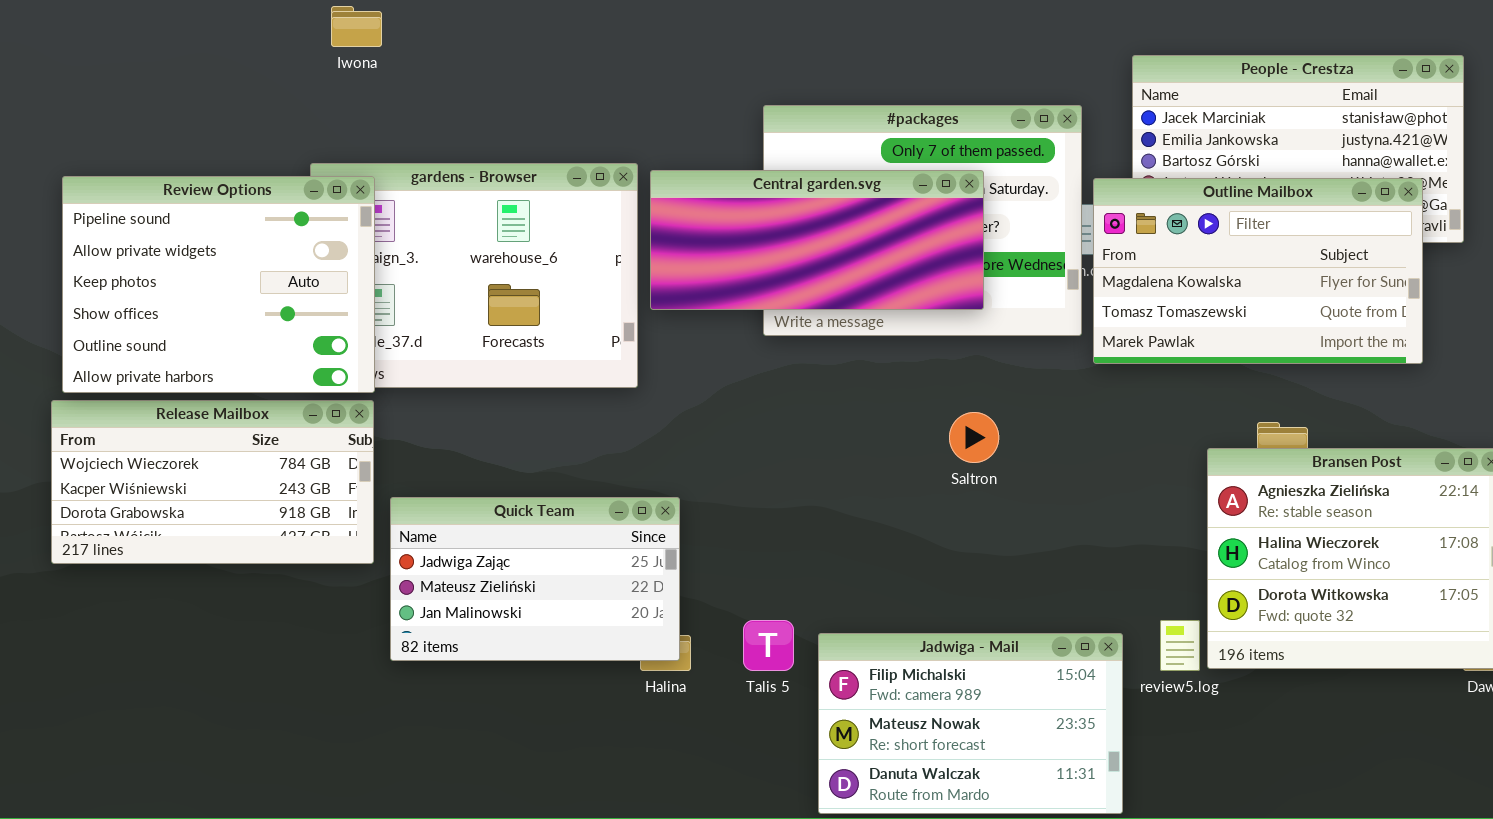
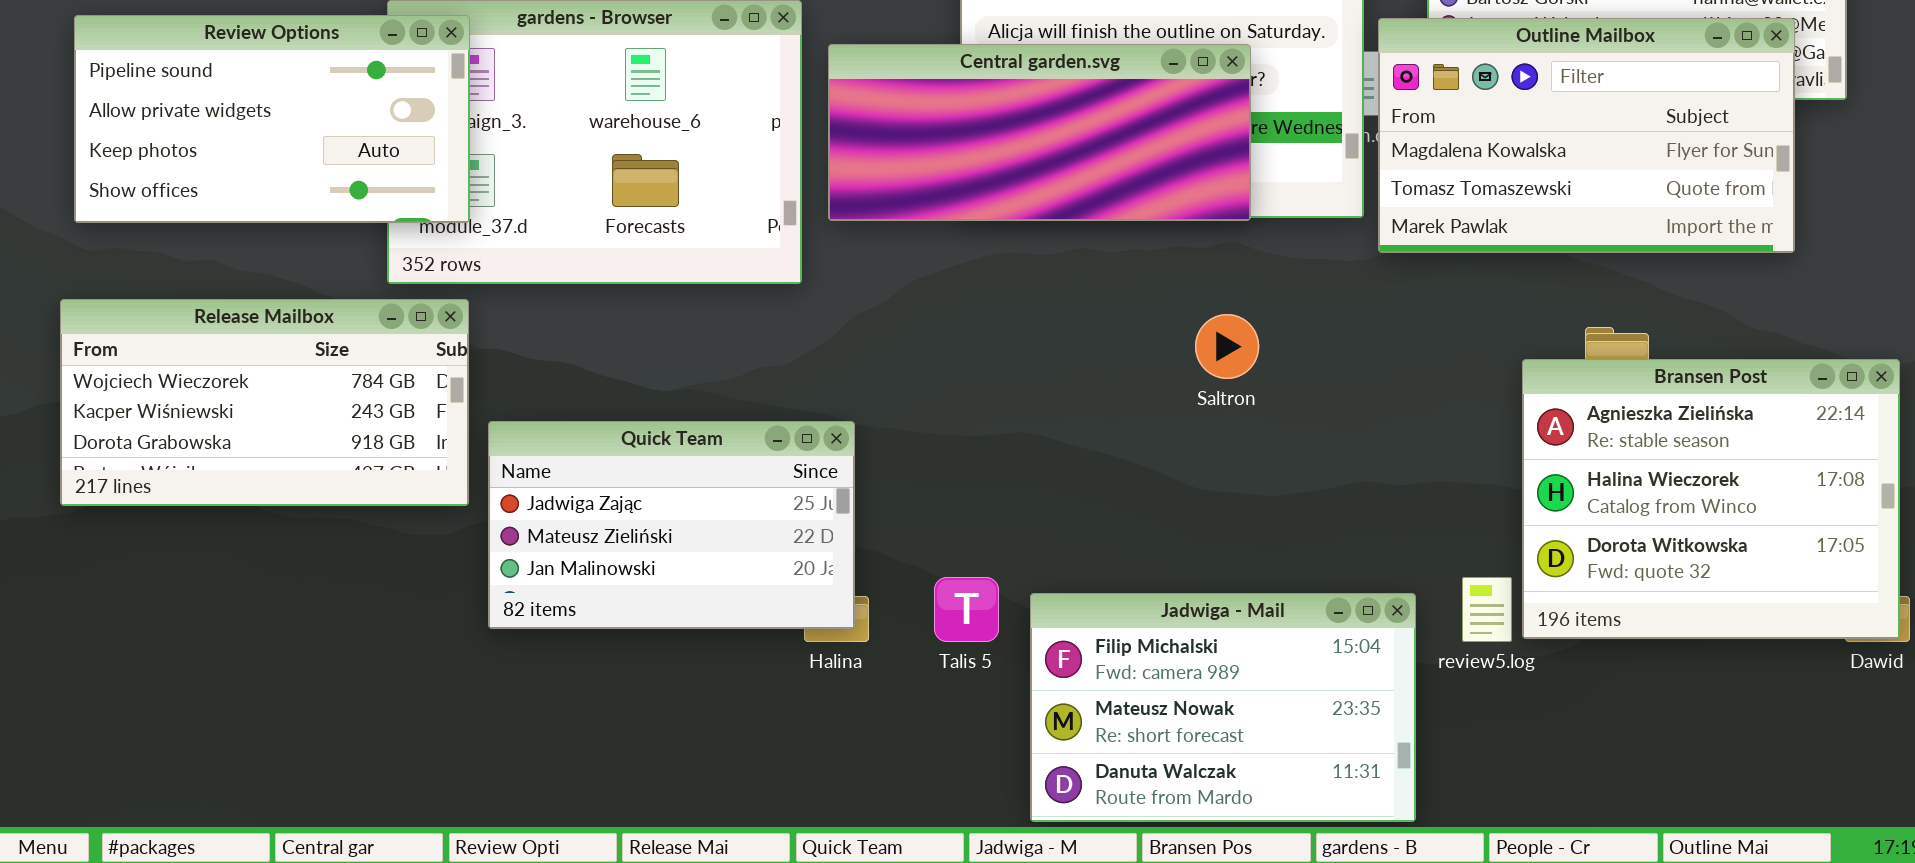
Central garden.svg: [650,170,984,310] -> [828,44,1251,221], moved
Review Options: [62,176,375,393] -> [74,15,470,223], resized

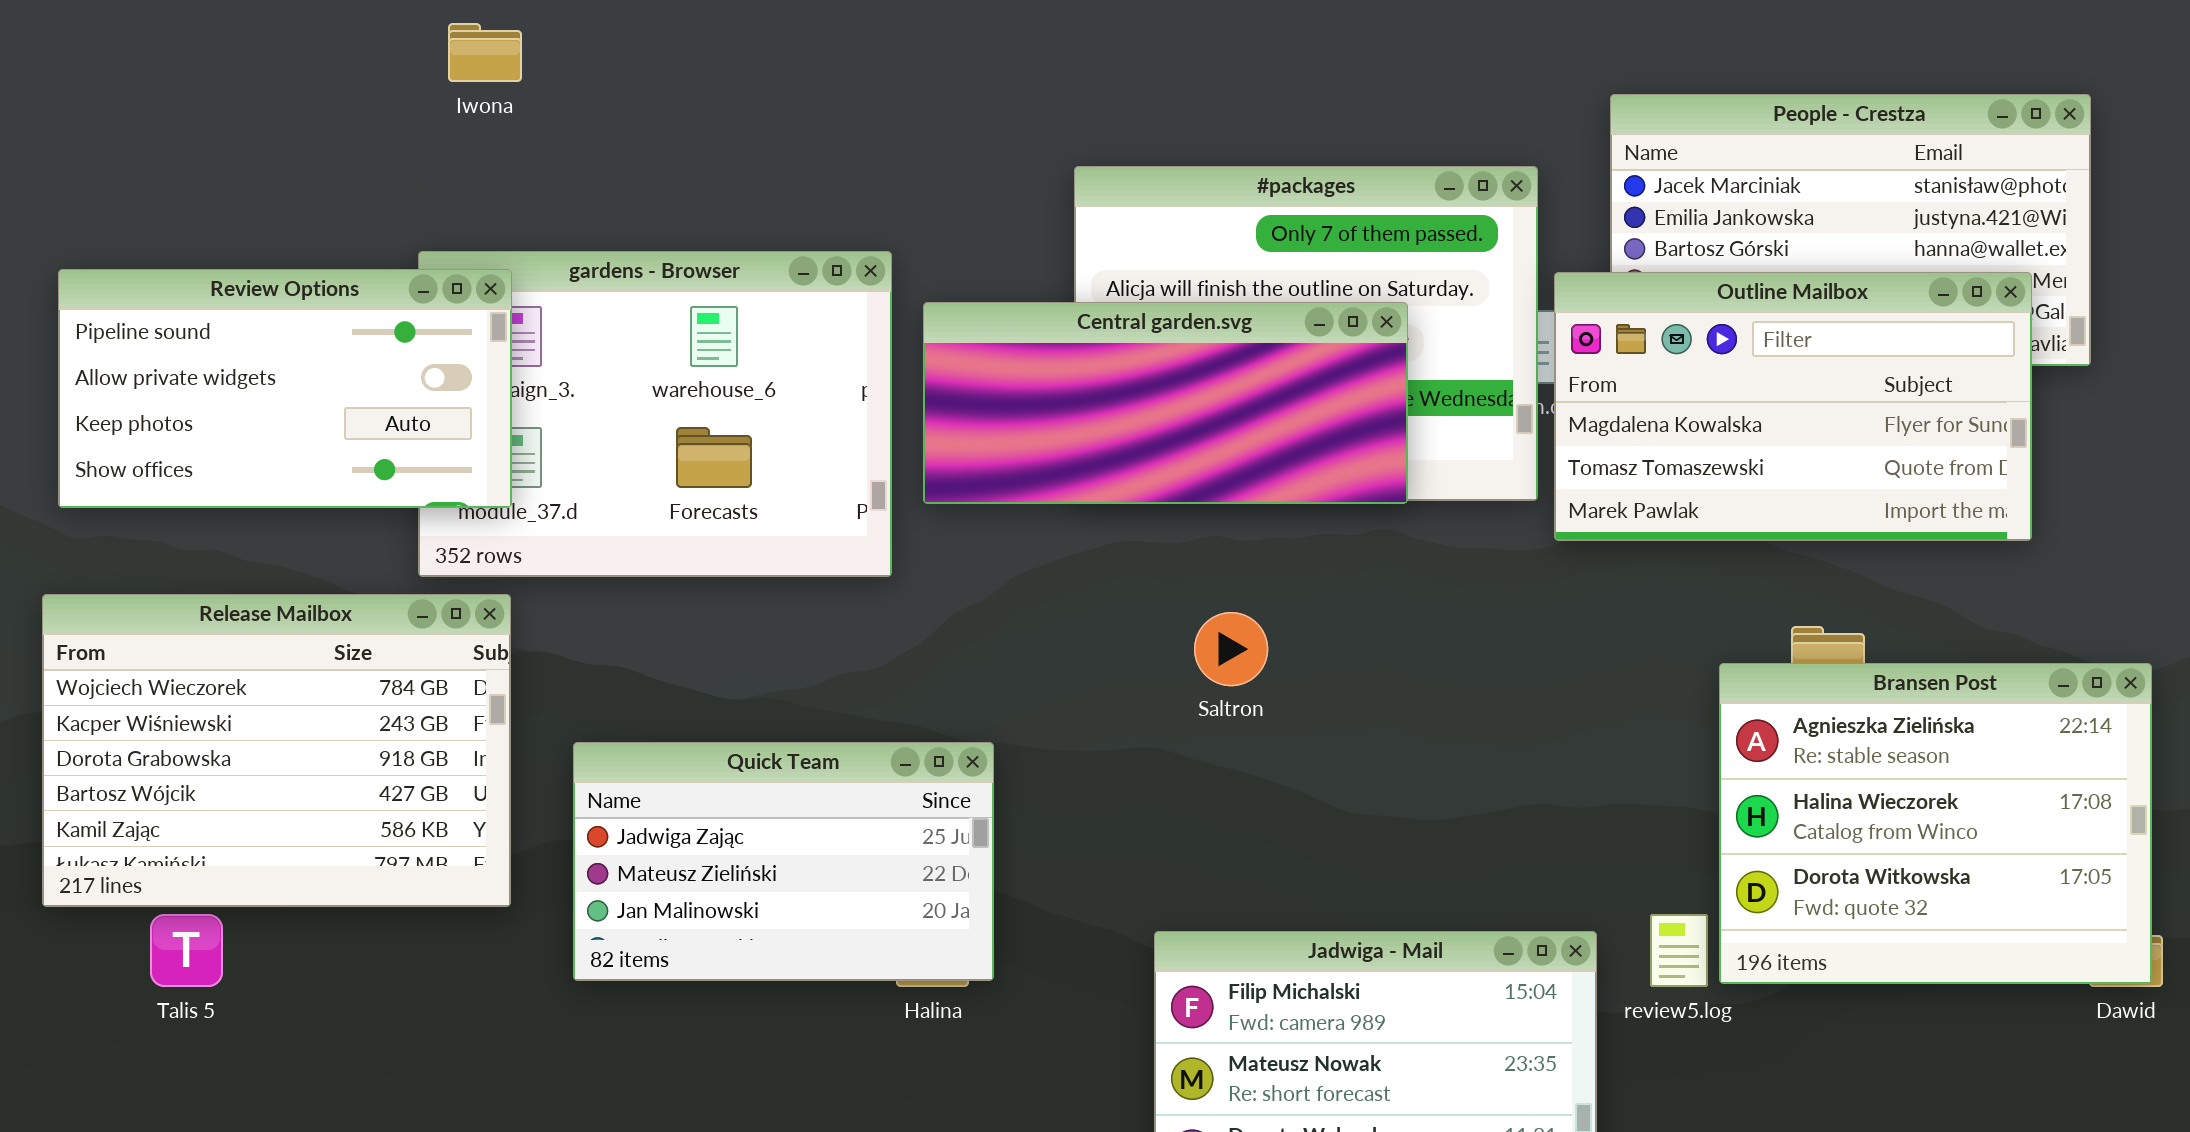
Release Mailbox: [60,299,469,506] -> [42,594,511,907], resized
Saltron: [1195,314,1259,379] -> [1194,612,1268,686], moved
Quick Team: [488,421,855,629] -> [573,742,994,981], moved
Talis 5: [934,577,999,642] -> [150,914,223,987], moved

